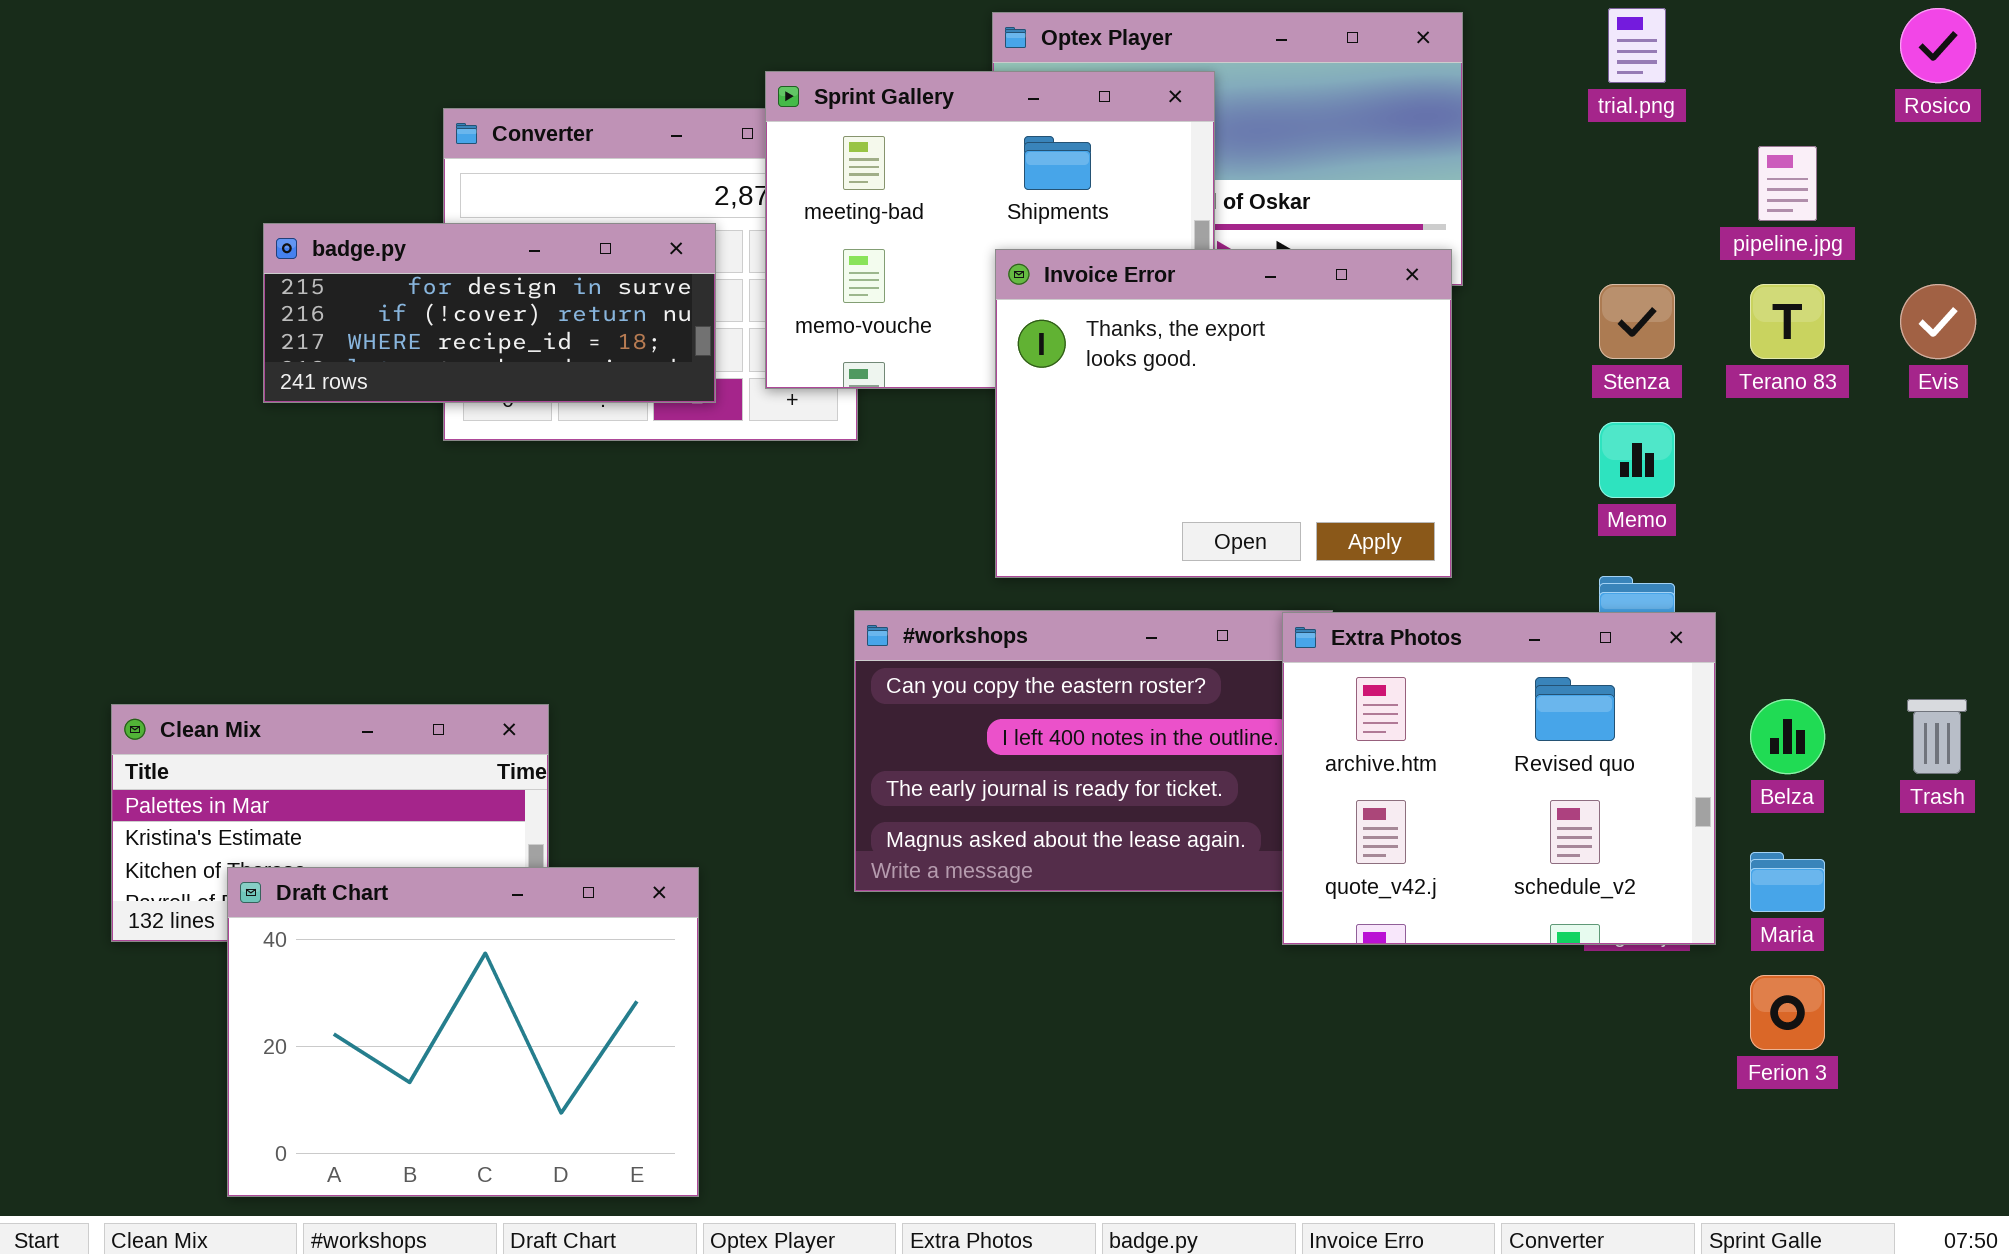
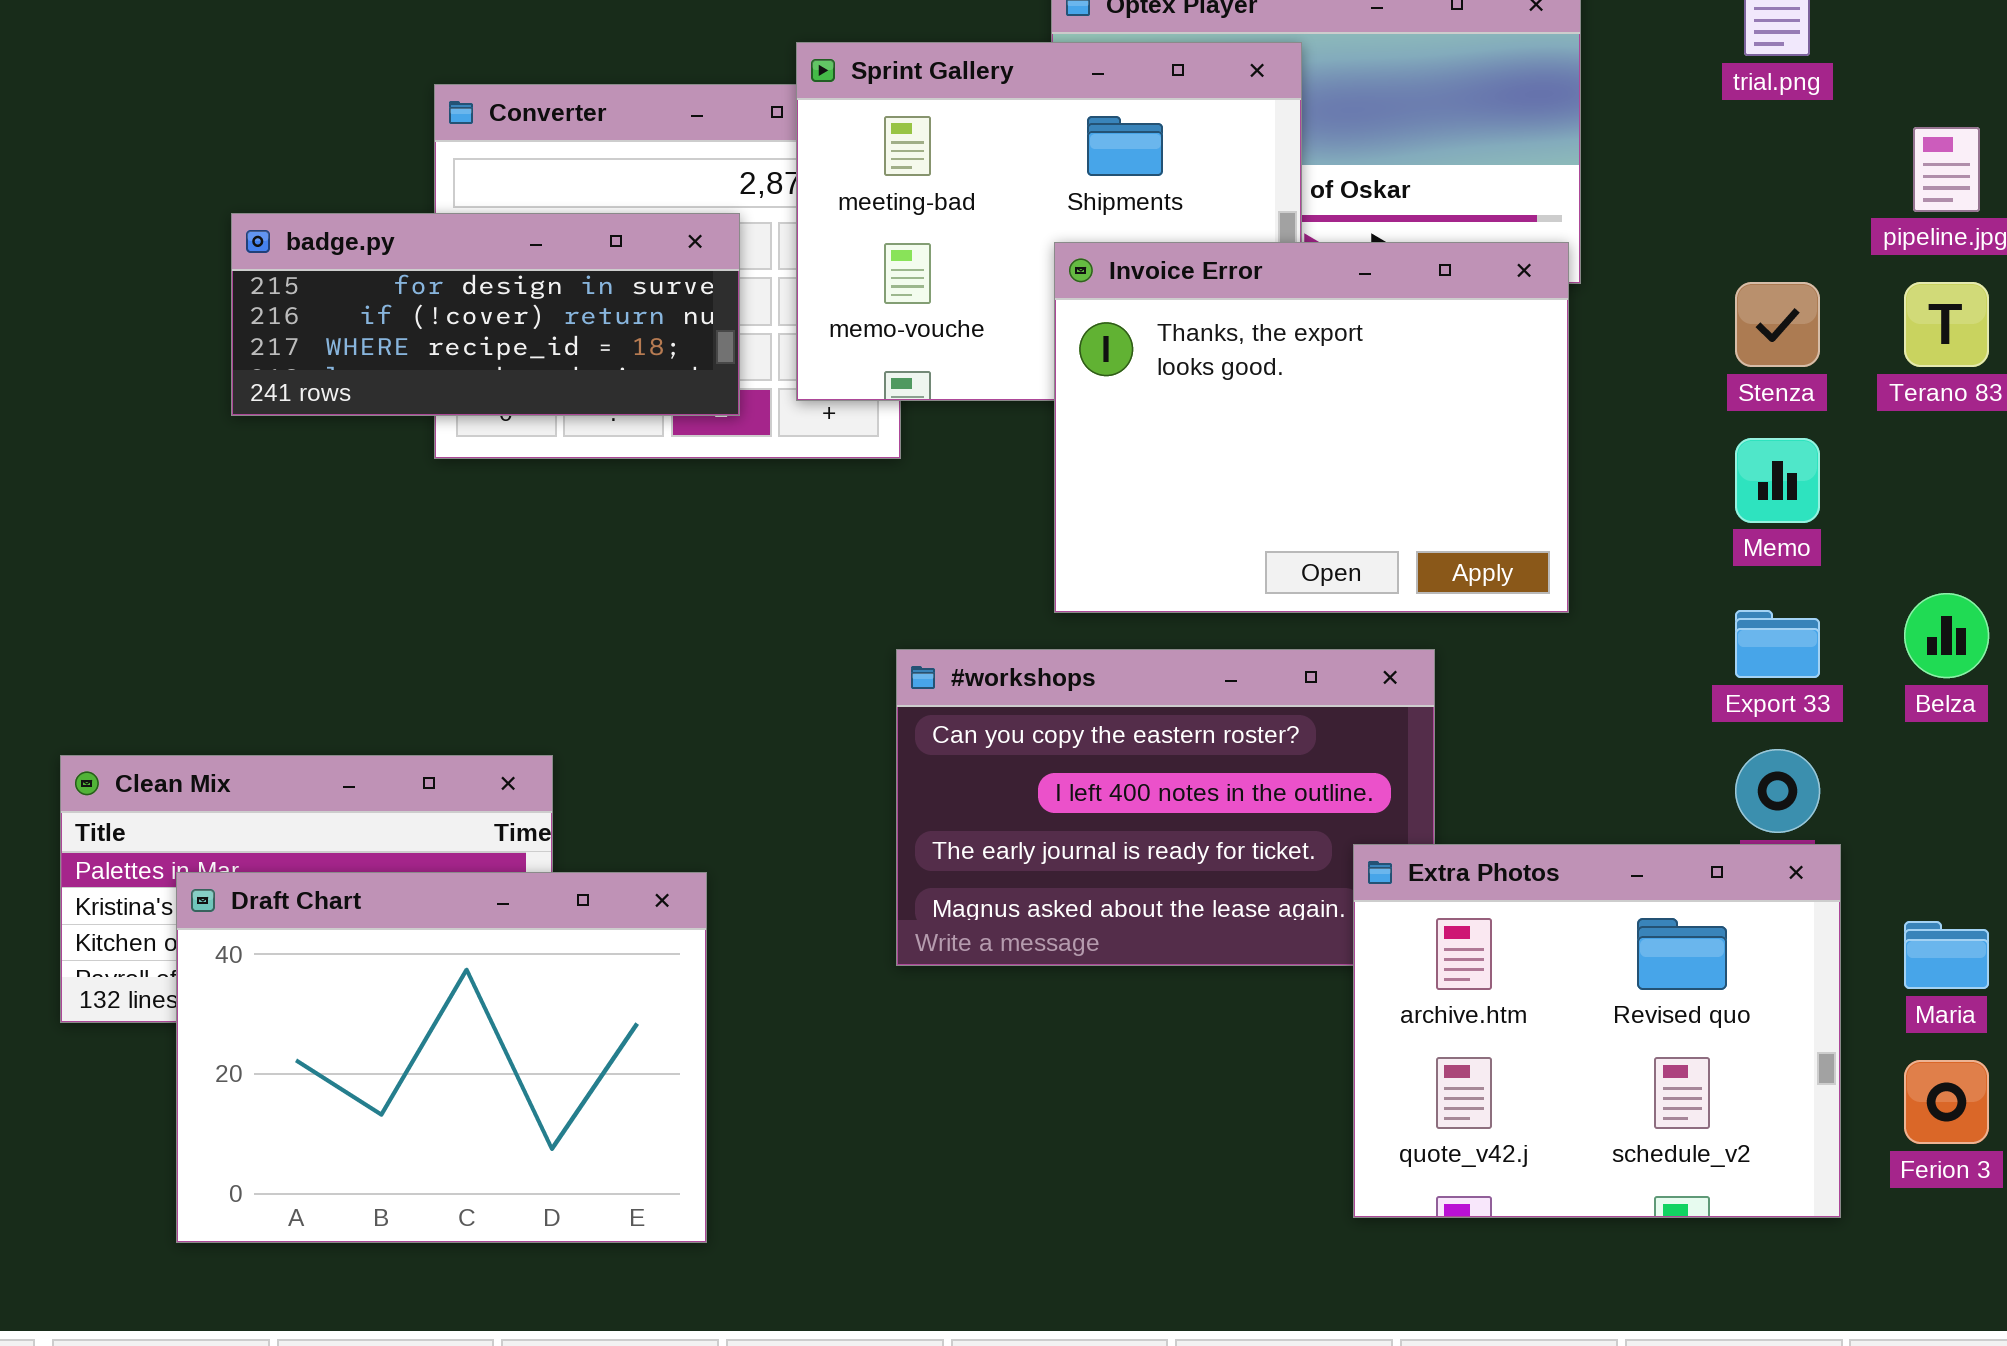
Extra Photos: [1282,612,1716,945] -> [1353,844,1841,1218], moved
Belza: [1750,699,1825,774] -> [1904,593,1989,678], moved
Draft Chart: [227,867,699,1197] -> [176,872,707,1243], moved

